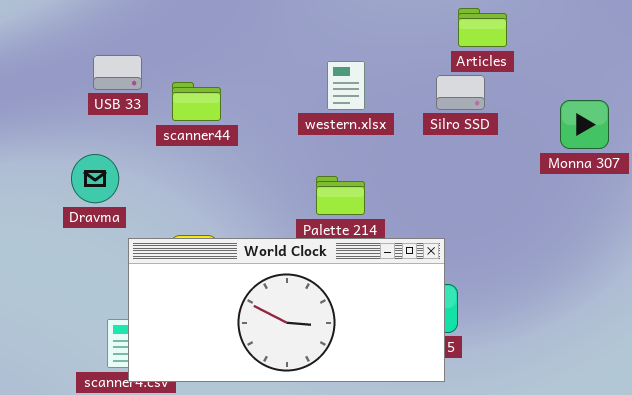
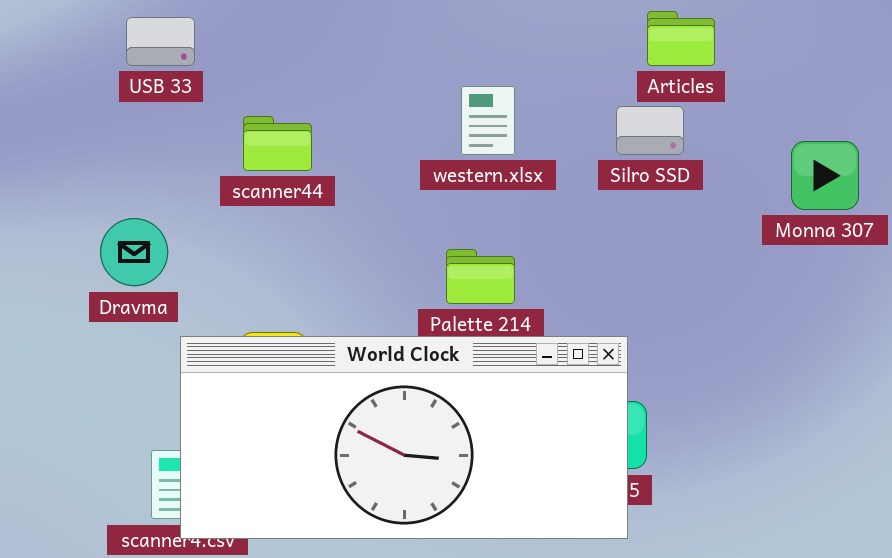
USB 33: [93,55,142,90] -> [126,17,195,66], moved

